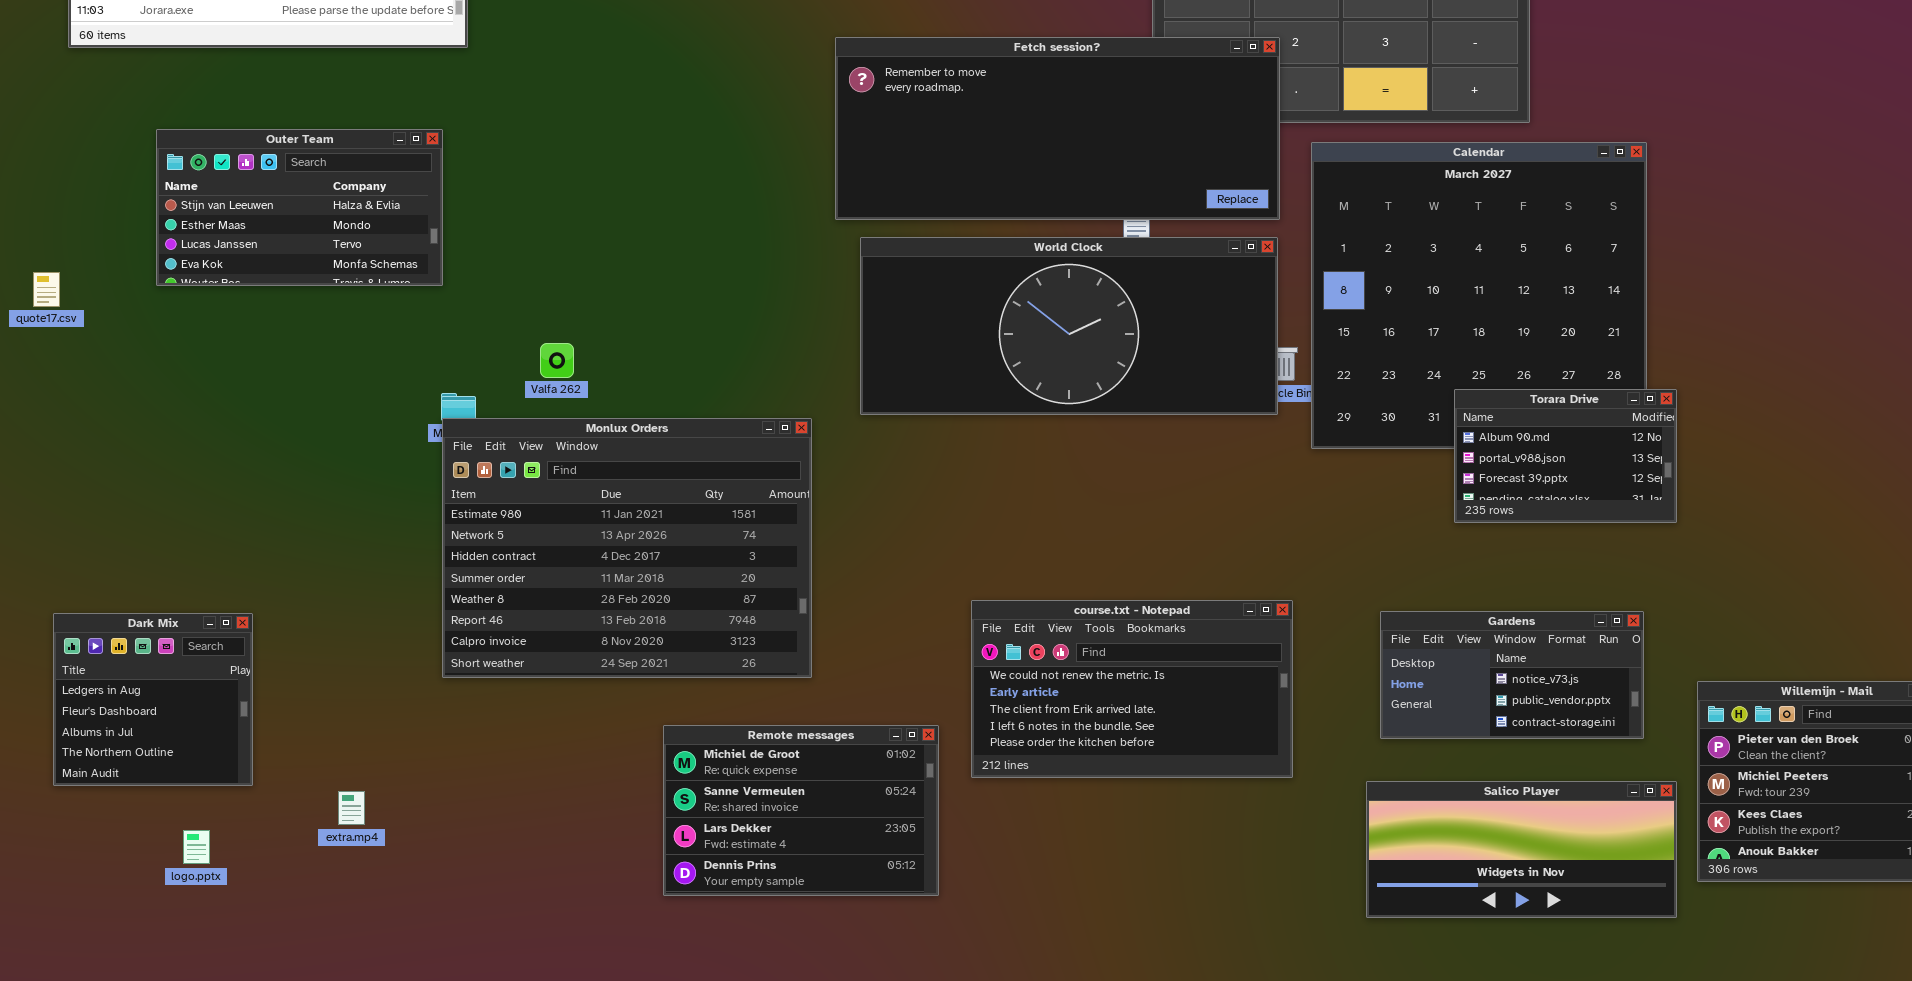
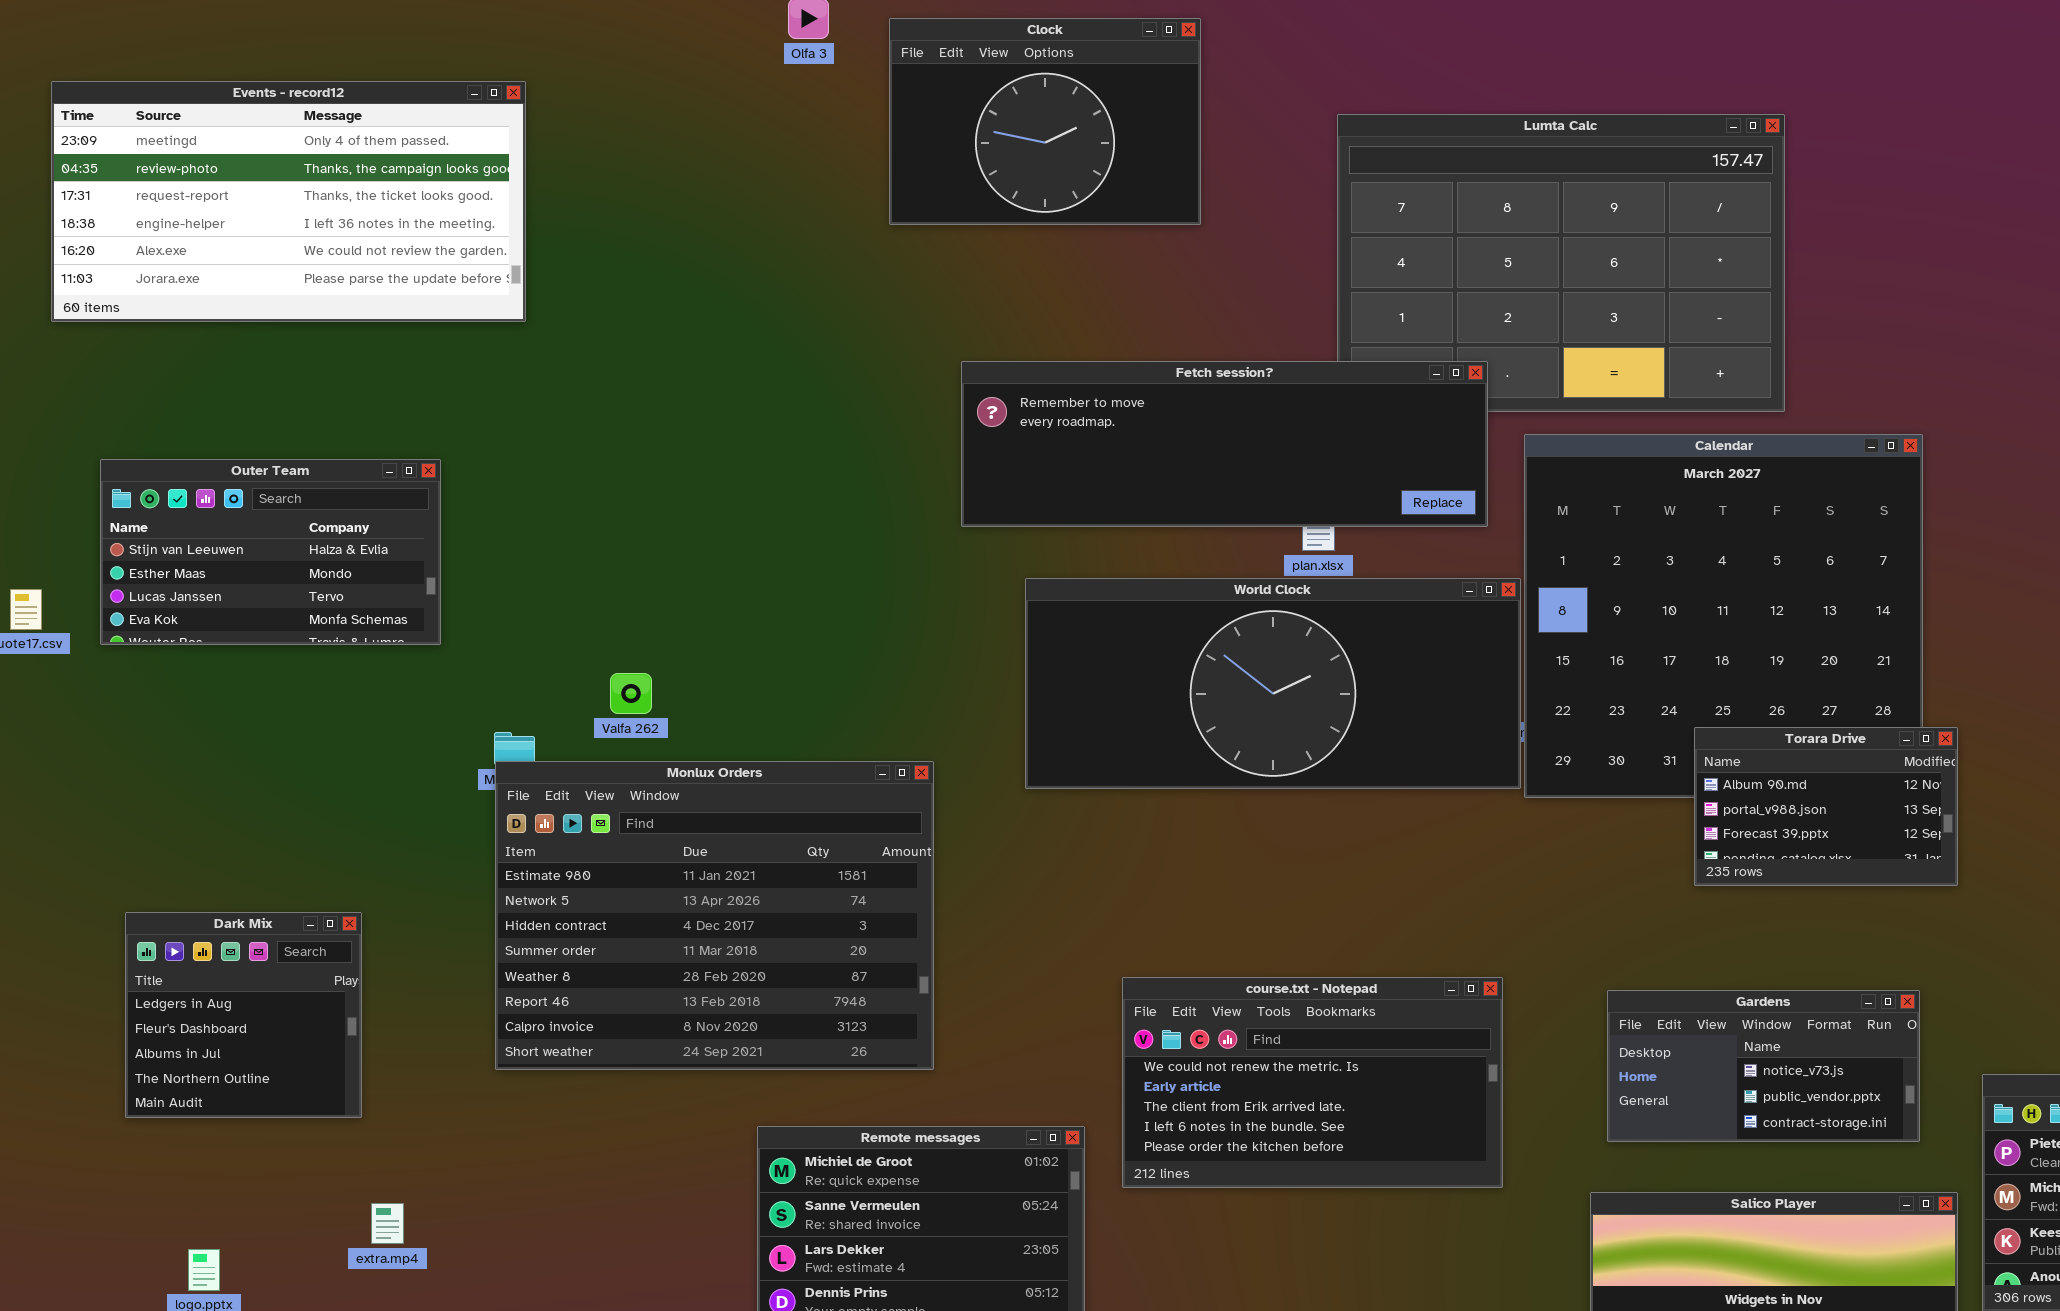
Fetch session?: [835,37,1280,220] -> [961,361,1488,527], resized
Outer Team: [156,129,443,286] -> [100,459,441,645], moved
World Clock: [860,237,1278,415] -> [1025,578,1521,789], moved
Dark Mix: [53,613,253,786] -> [125,912,362,1118], moved

